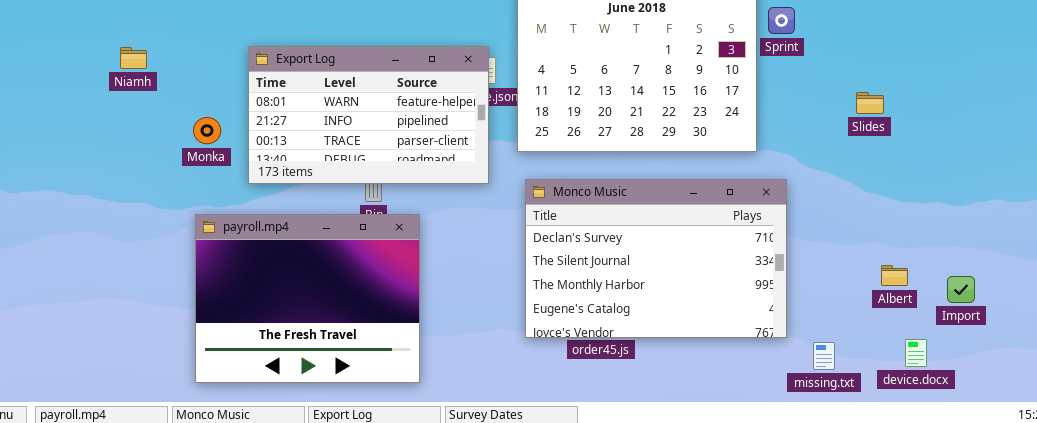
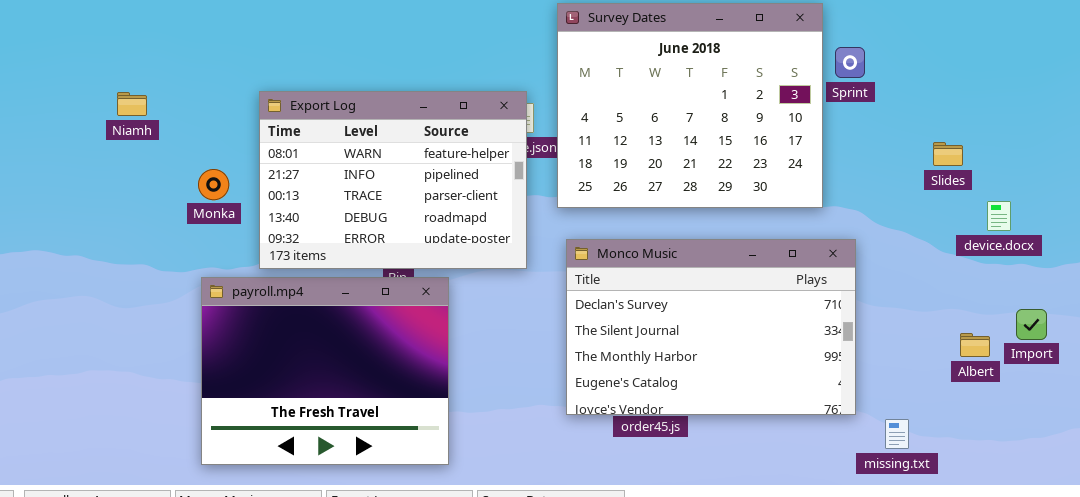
Export Log: [248,46,489,184] -> [259,91,527,269], resized
Import: [947,276,975,303] -> [1016,309,1047,340], moved
device.docx: [905,339,927,367] -> [987,201,1011,231], moved

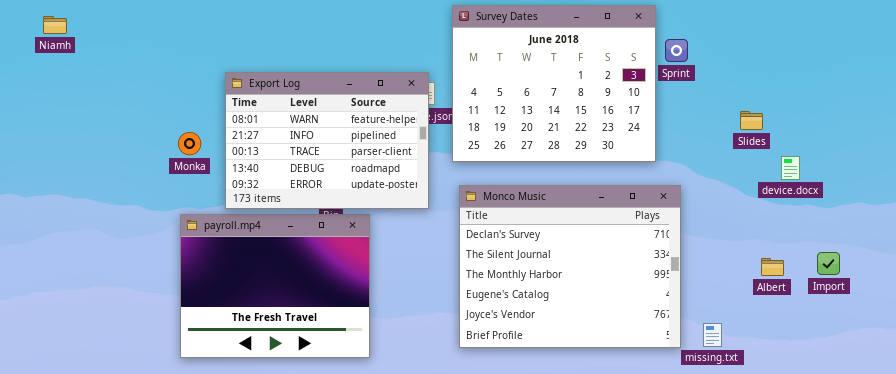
Niamh: [117,92,147,116] -> [43,16,67,34], moved
Monco Music: [566,239,856,415] -> [459,185,681,348], resized
Import: [1016,309,1047,340] -> [817,252,840,275], moved

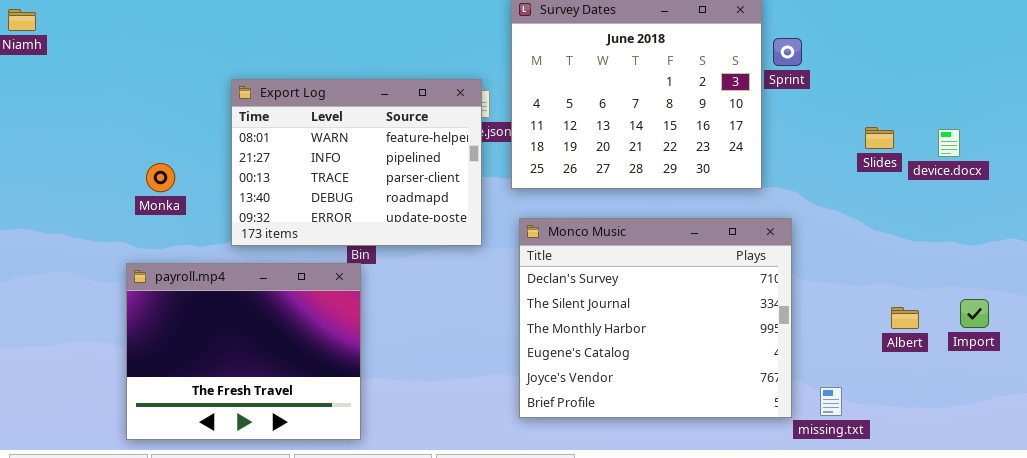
Monka: [178,132,201,155] -> [146,163,175,192], moved
device.docx: [781,156,800,180] -> [938,129,960,157], moved
payroll.mp4: [180,214,370,358] -> [126,263,361,440], moved

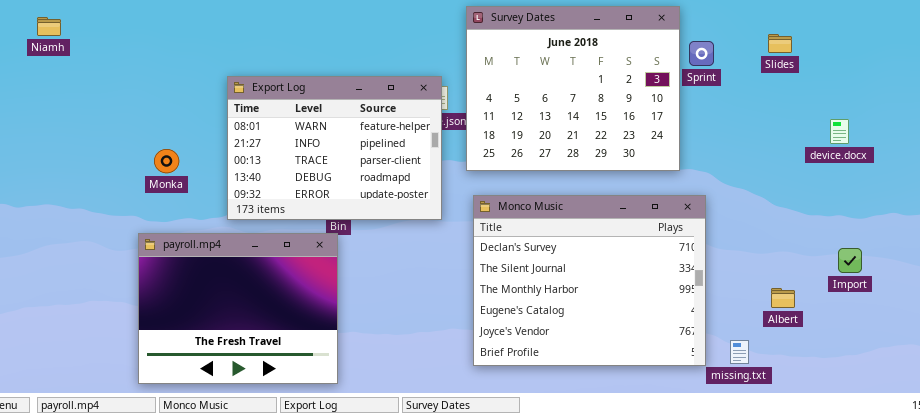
Slides: [865,127,894,149] -> [768,34,792,53], moved
Import: [960,299,989,328] -> [838,248,862,273], moved
Albert: [891,307,919,329] -> [771,288,795,308], moved

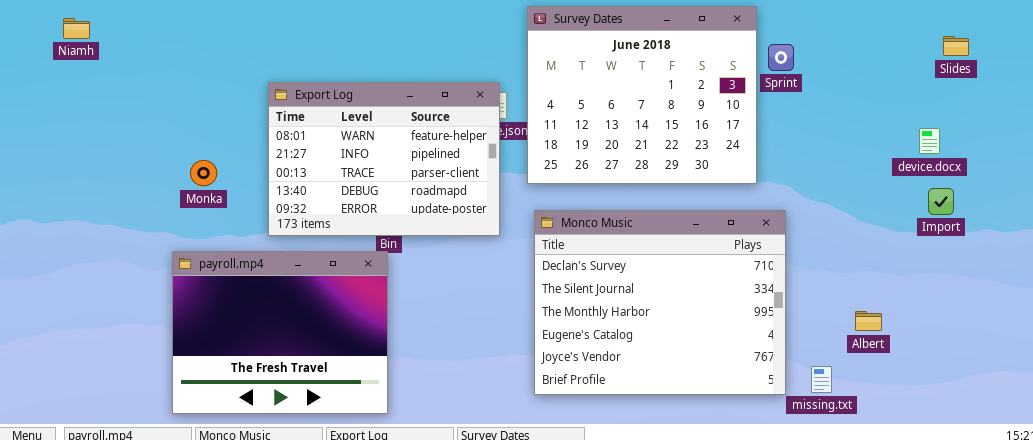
Slides: [768,34,792,53] -> [943,36,969,56], moved
Import: [838,248,862,273] -> [928,188,954,215], moved

